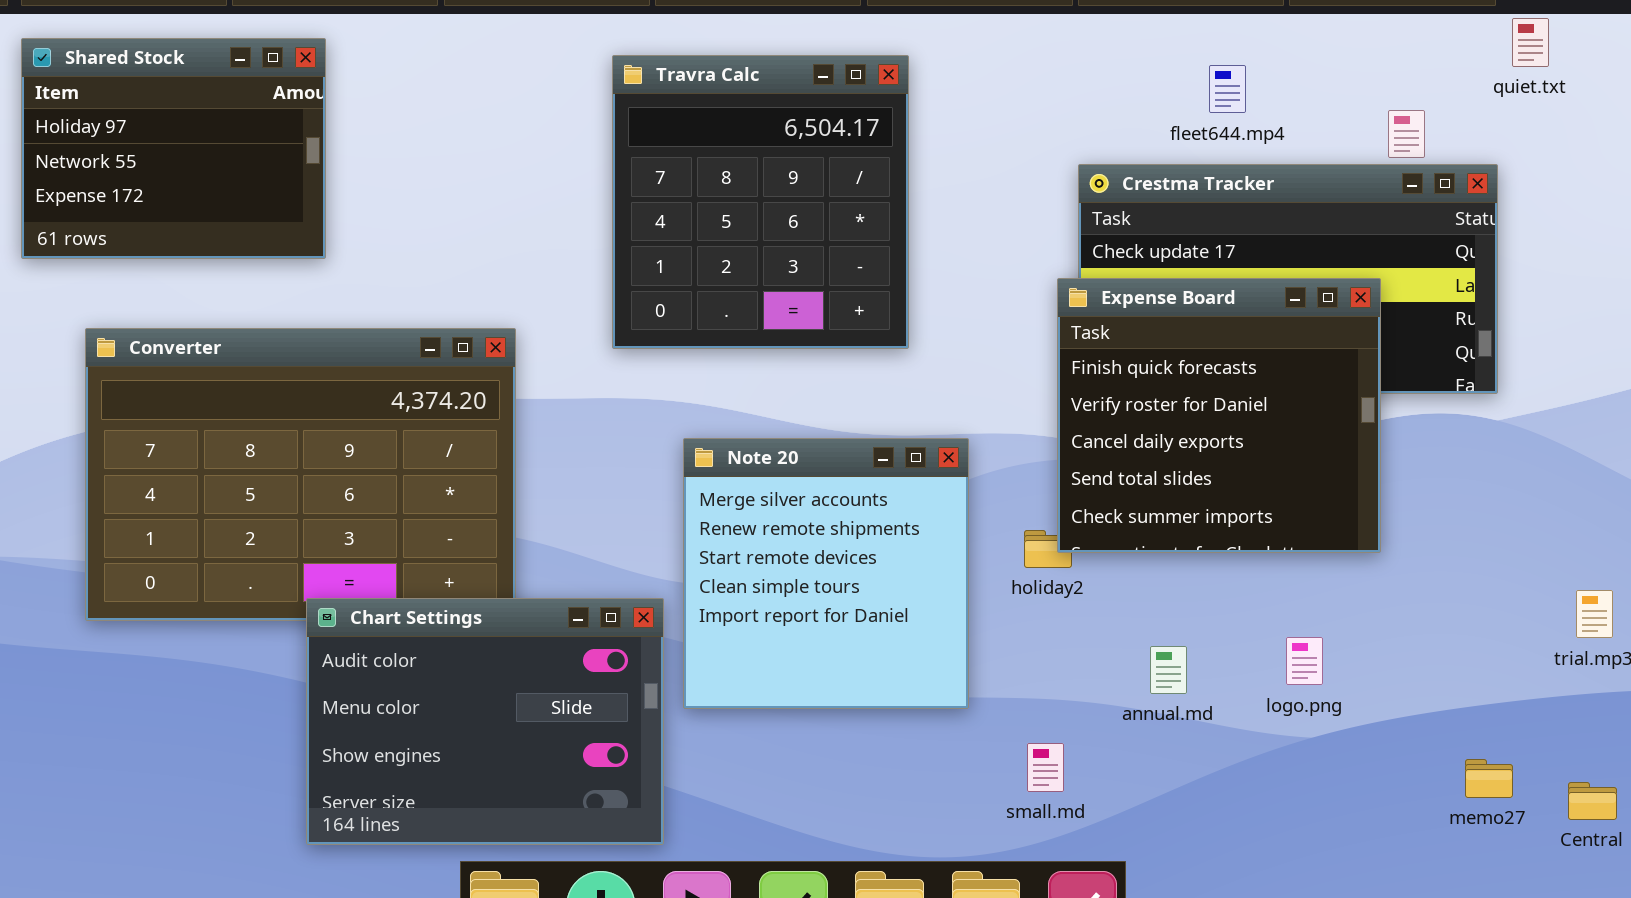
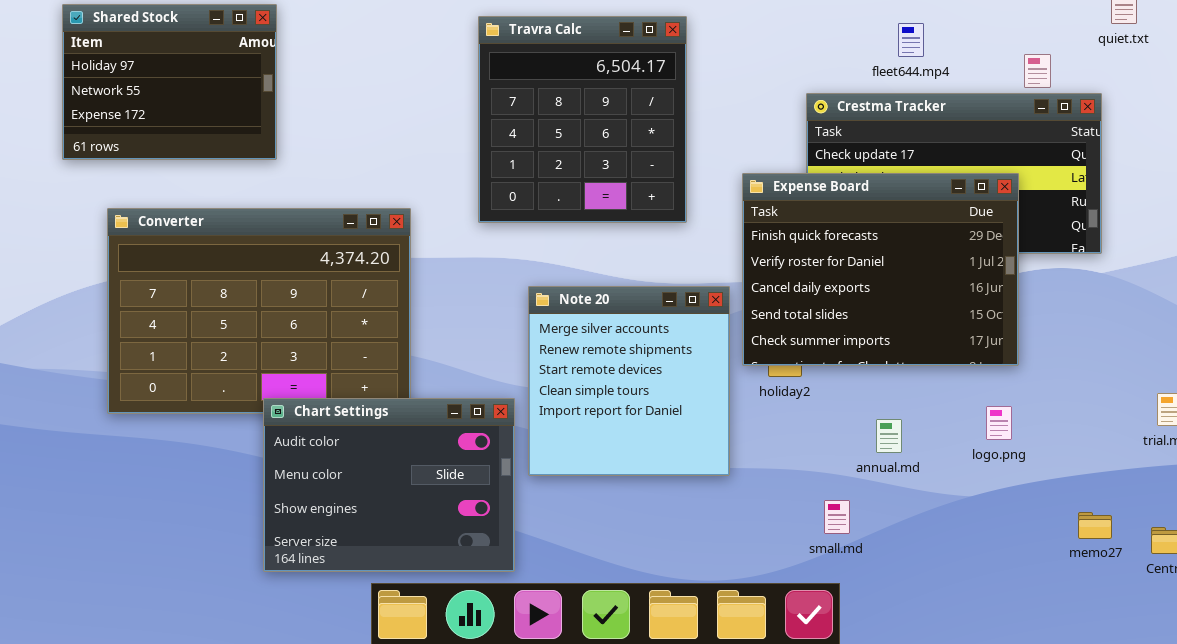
Expense Board: [1057,278,1381,553] -> [742,173,1019,366], resized
logo.png: [1286,637,1323,685] -> [986,406,1012,440], moved
annual.md: [1150,646,1187,694] -> [876,419,902,453], moved
small.md: [1027,743,1064,792] -> [824,500,850,534], moved

